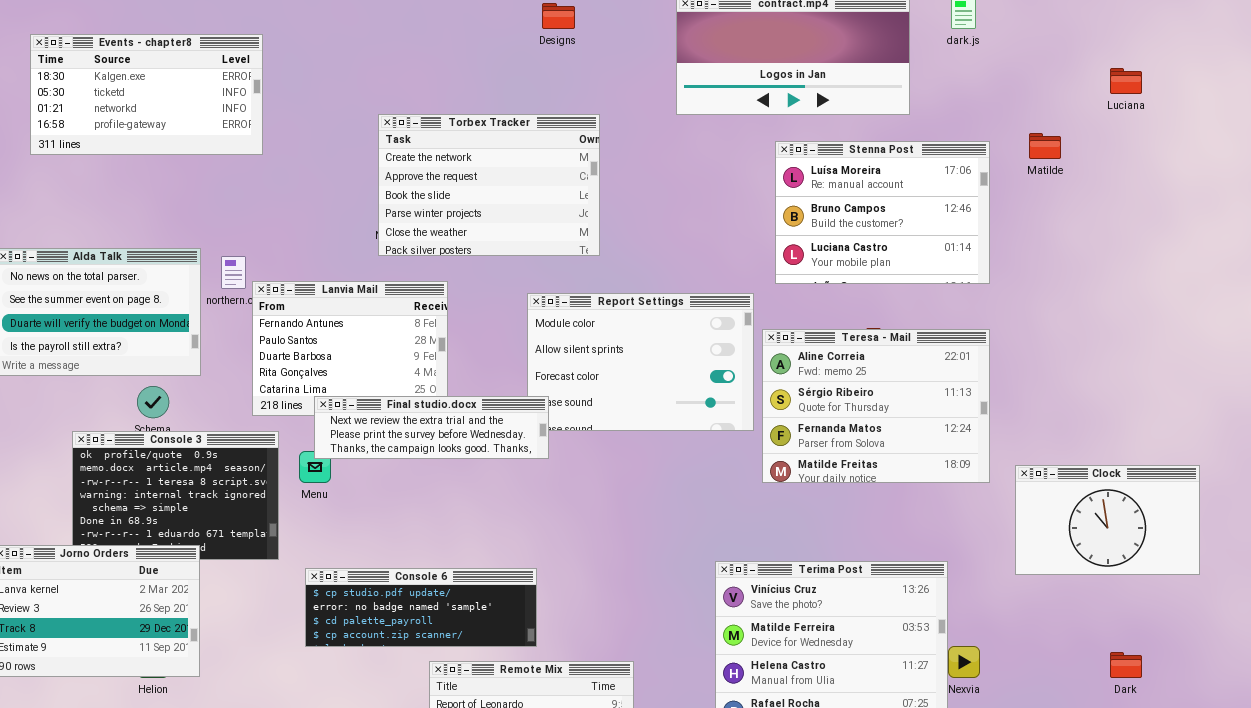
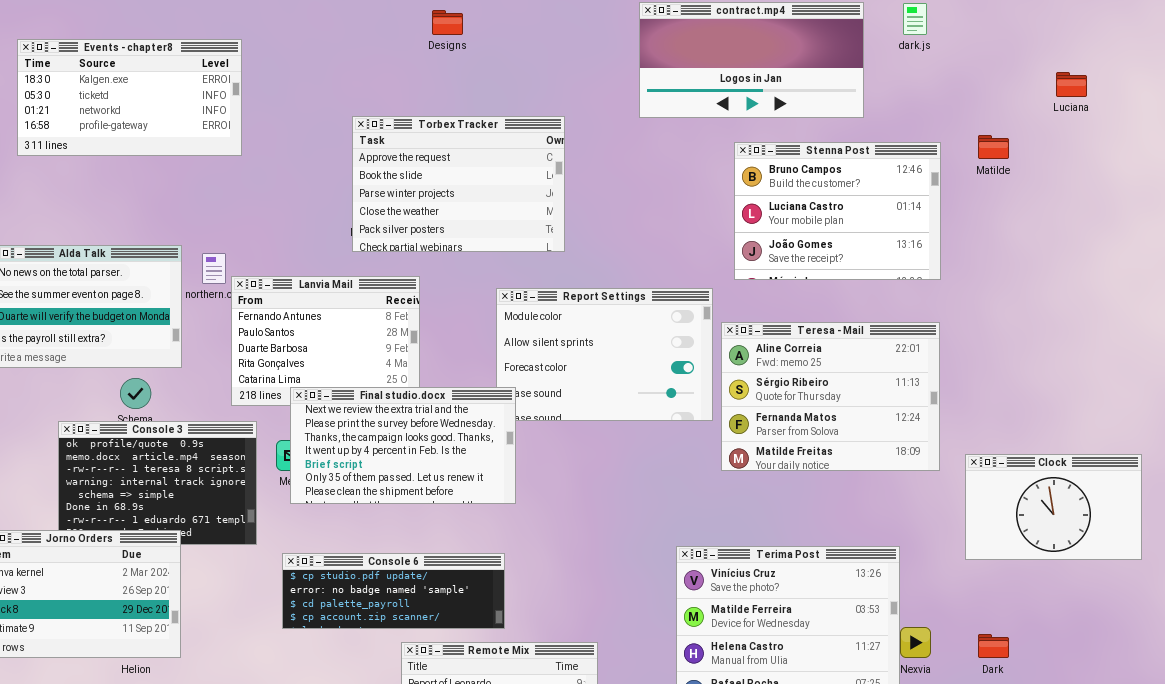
Designs: [542,3,575,29] -> [432,10,463,35], moved
Torbex Tracker: [378,114,600,256] -> [352,116,565,252], scrolled down 1 row
Stenna Post: [775,141,990,284] -> [734,142,941,280], scrolled down 1 row
Final studio.docx: [314,396,549,459] -> [290,387,516,504], resized
Dark: [1110,652,1142,678] -> [978,634,1009,658], moved

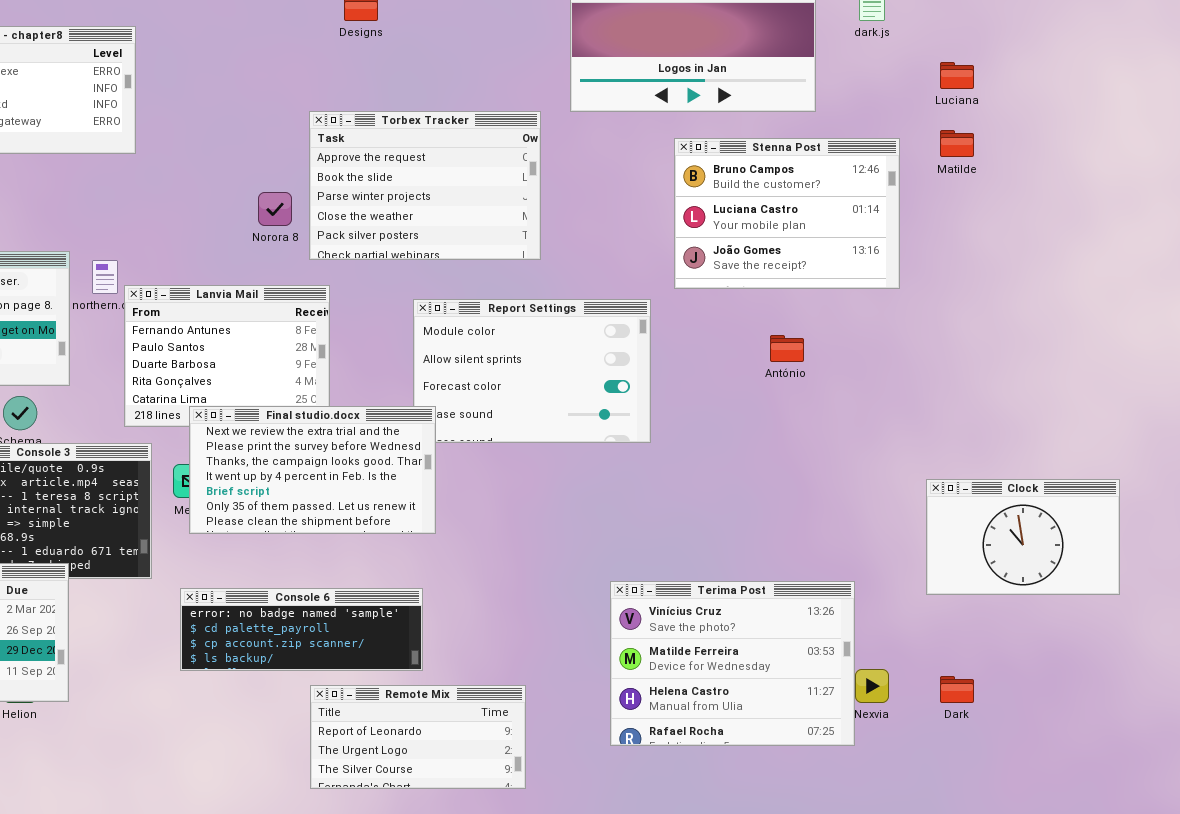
Luciana: [1056,72,1087,97] -> [940,62,974,89], moved
Torbex Tracker: [352,116,565,252] -> [309,111,541,260], moved
Teresa - Mail: [721,322,940,471] -> none, closed
Console 6: [282,553,505,629] -> [180,588,423,671], scrolled down 1 row

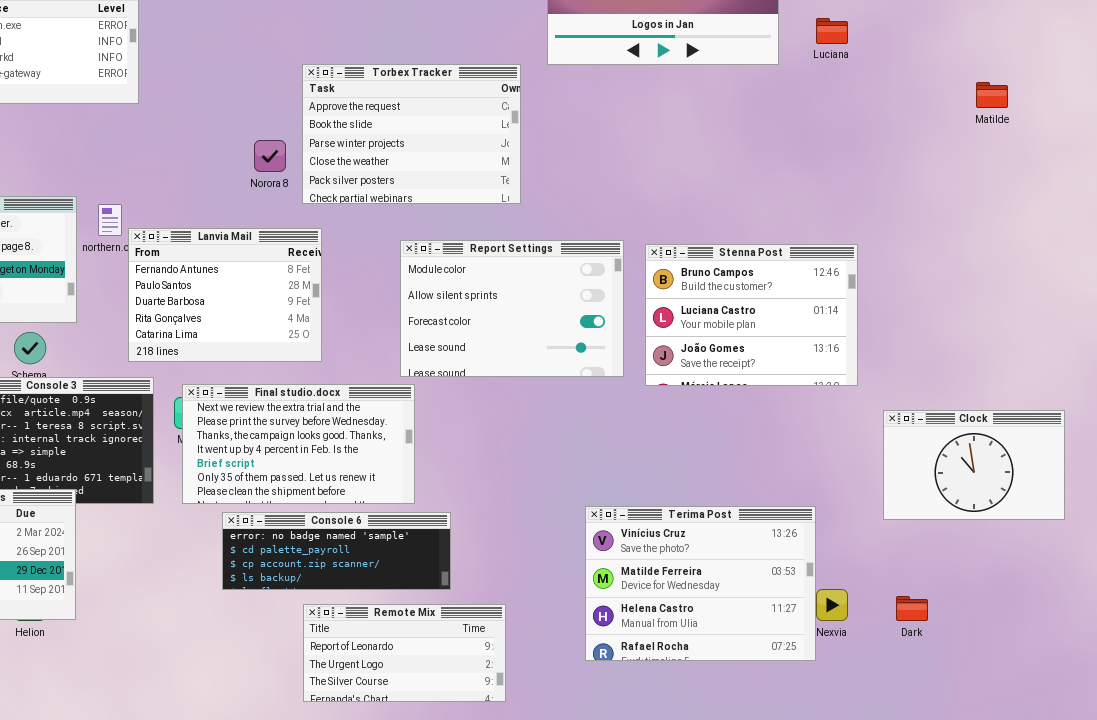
Luciana: [940,62,974,89] -> [816,18,848,44], moved
Matilde: [940,130,974,157] -> [976,82,1008,108], moved
Stenna Post: [674,138,900,289] -> [645,244,858,386], moved
Final studio.docx: [189,406,436,534] -> [182,384,415,504], moved
Console 6: [180,588,423,671] -> [222,512,451,590], moved

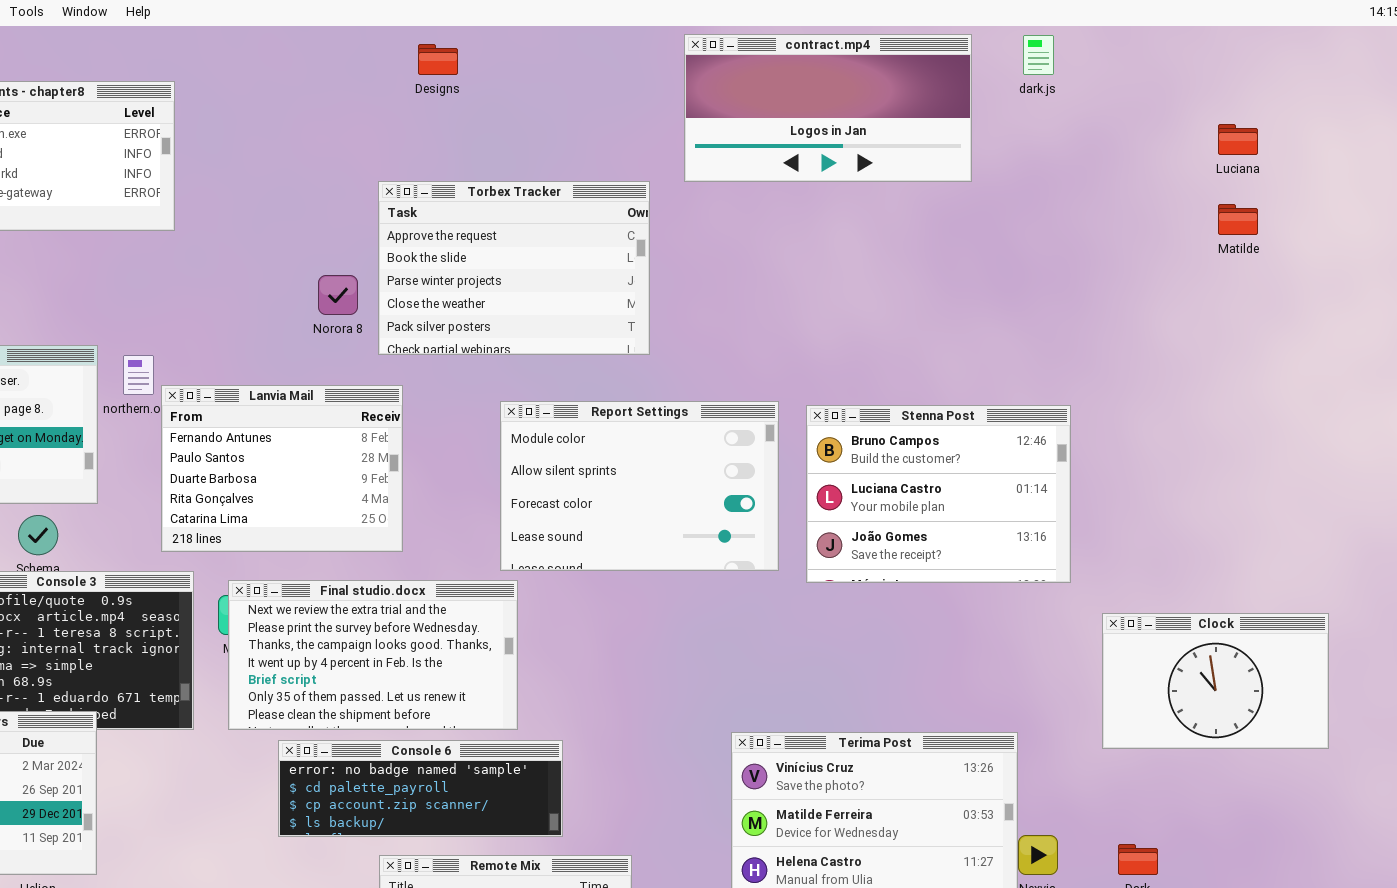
Luciana: [816,18,848,44] -> [1218,124,1258,155], moved

